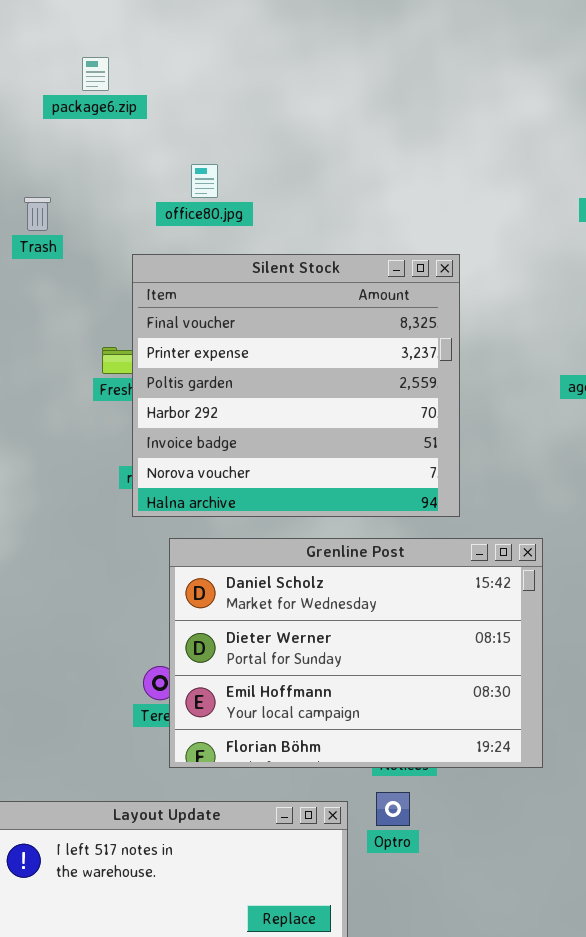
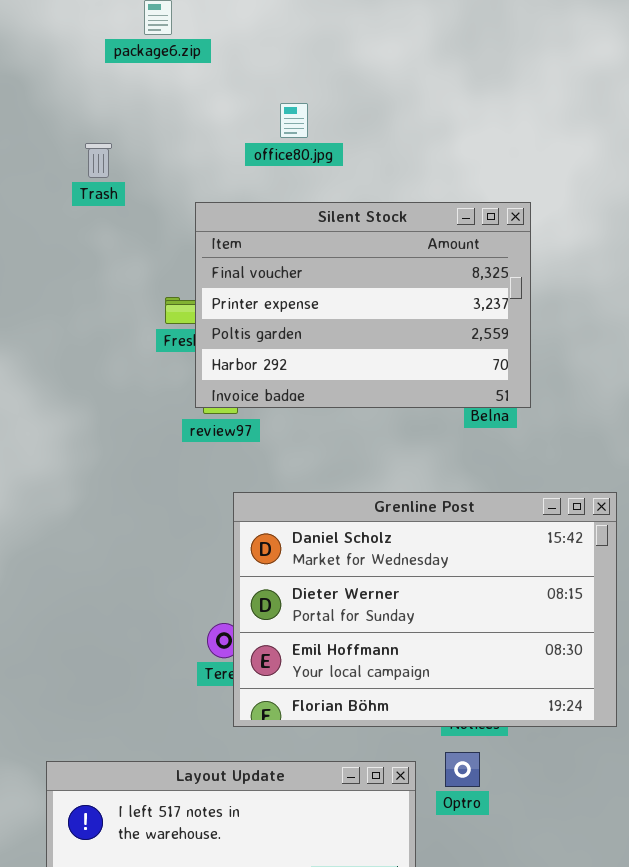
office80.jpg: [191,164,218,198] -> [280,103,308,138], moved
Silent Stock: [132,254,460,517] -> [195,202,531,408], resized

